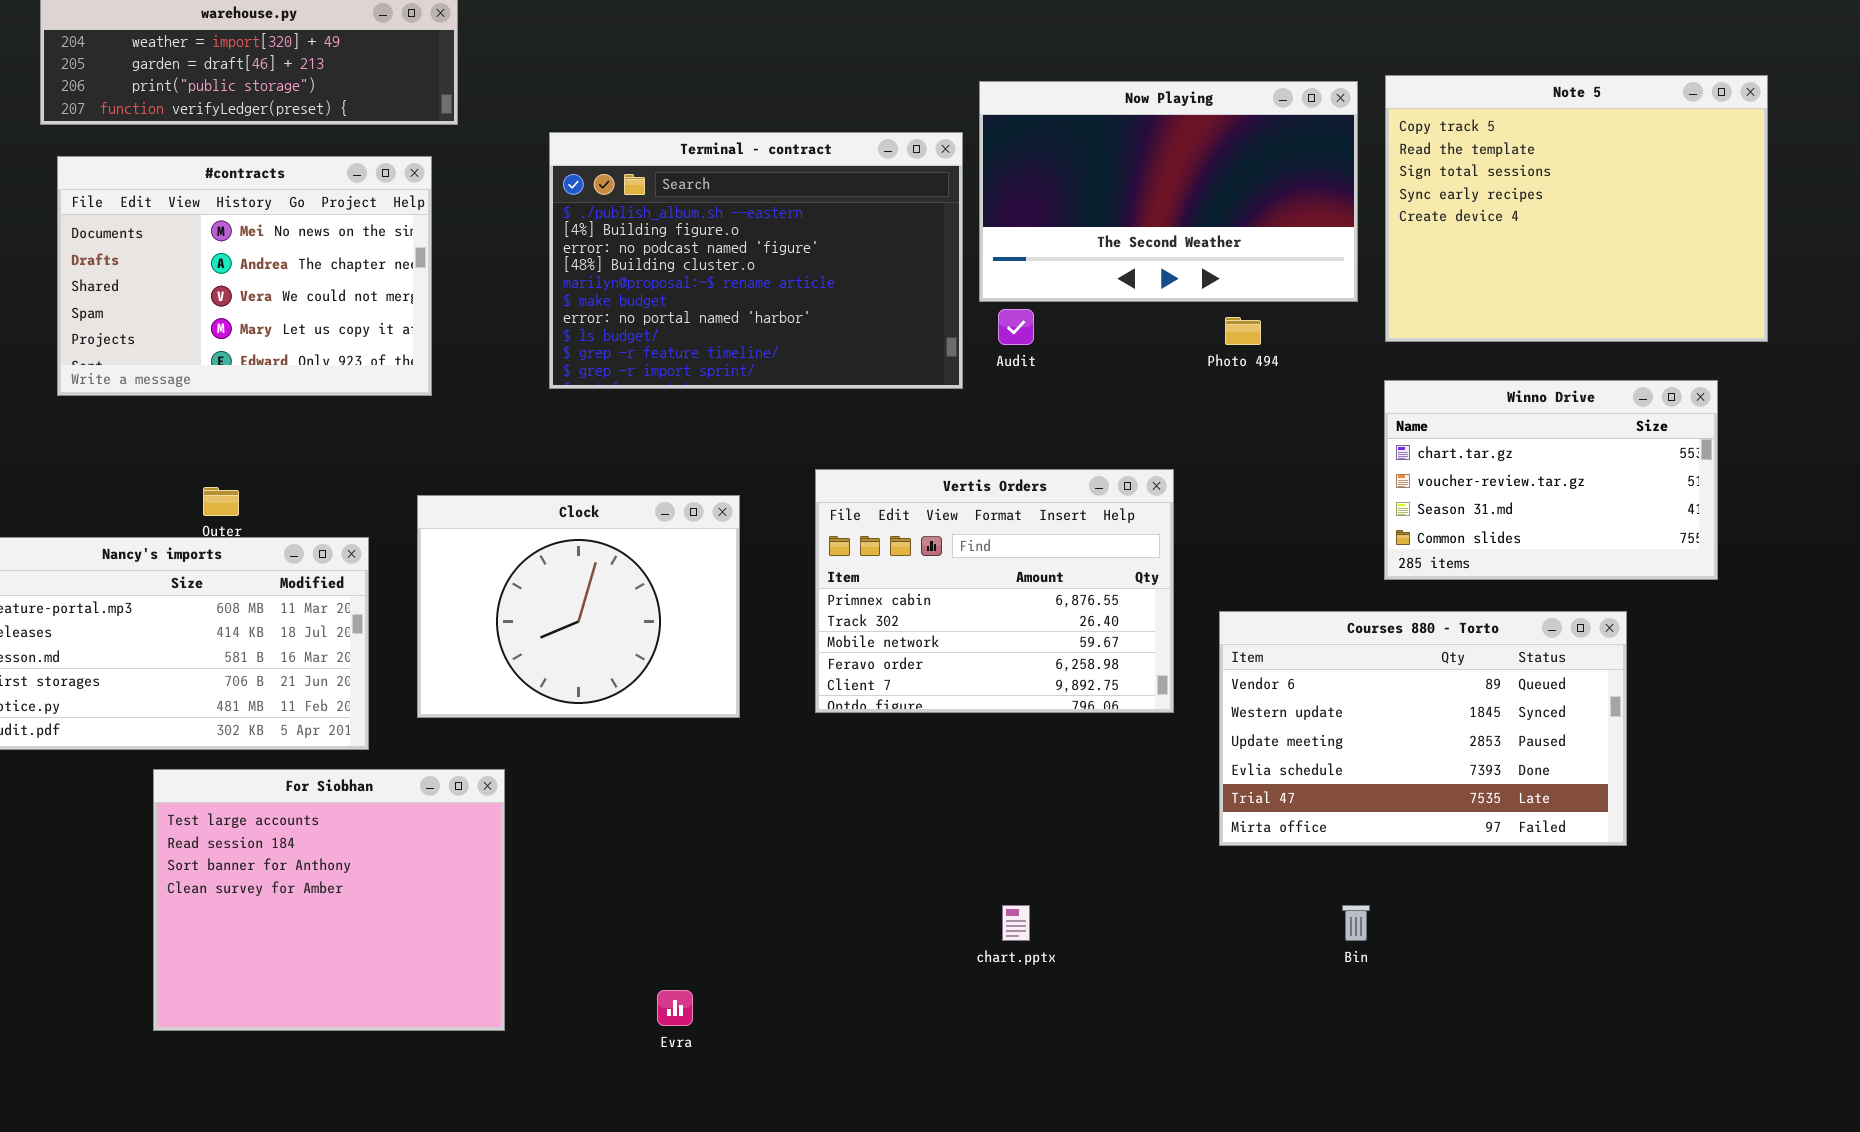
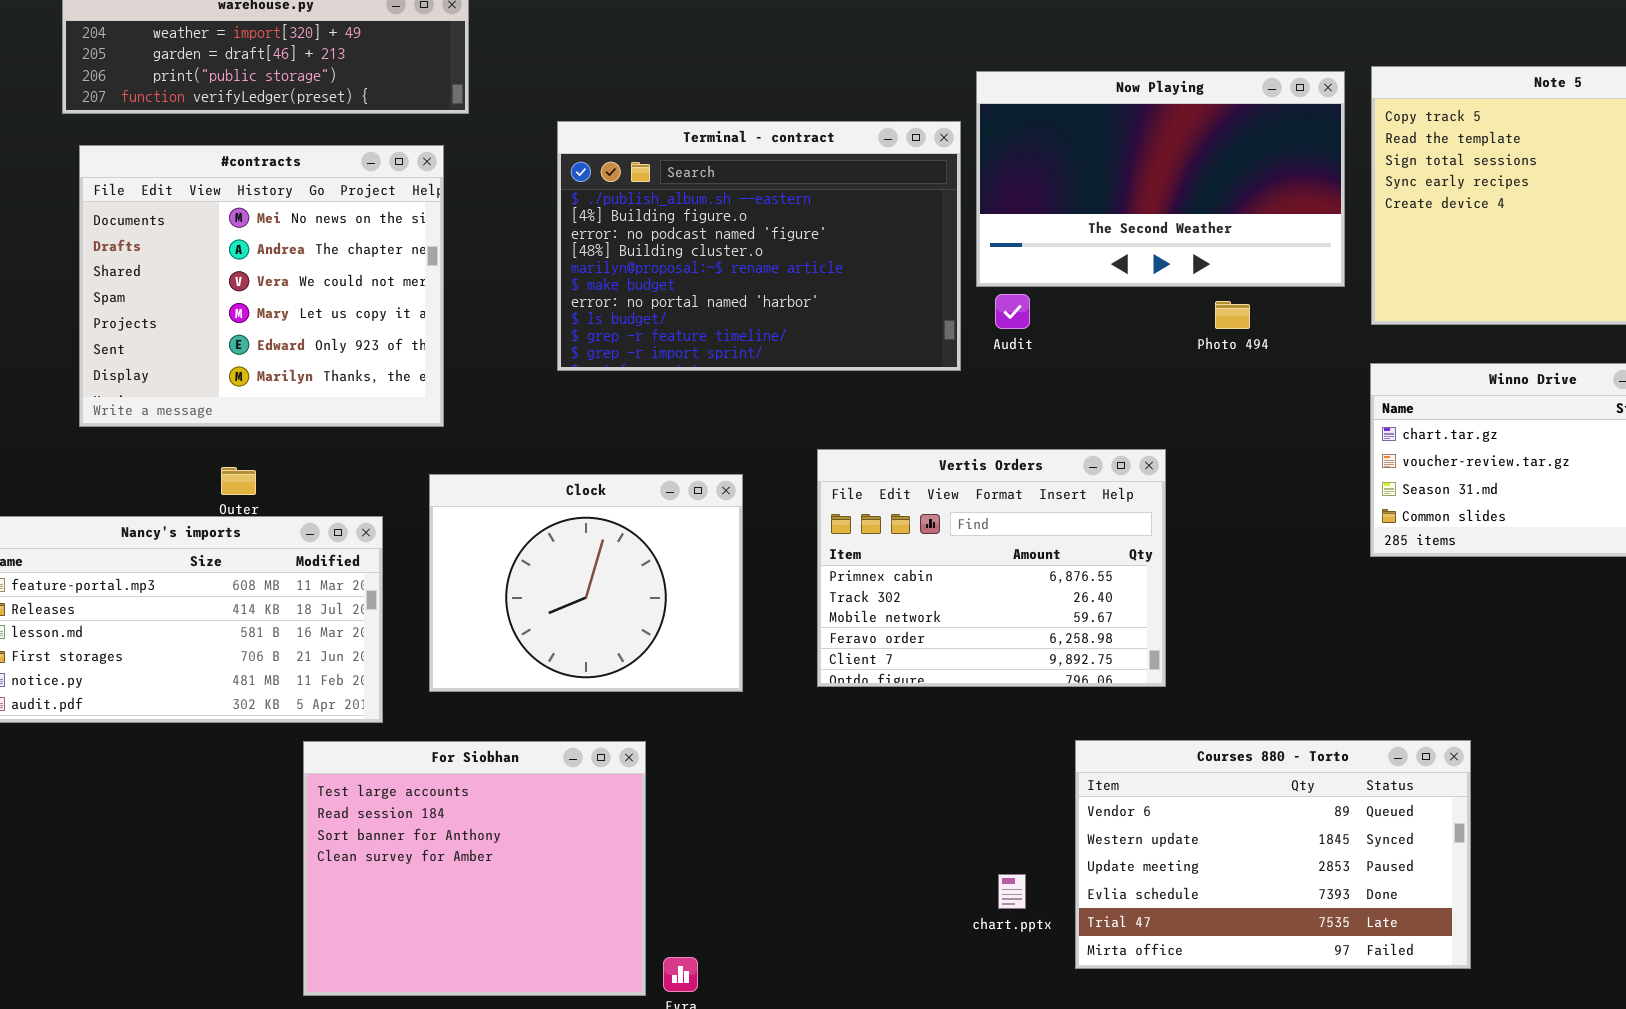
#contracts: [57,156,432,396] -> [79,145,444,427], resized
Courses 880 - Torto: [1219,611,1627,846] -> [1075,740,1471,969], moved
For Siobhan: [153,769,505,1031] -> [303,741,646,996], moved

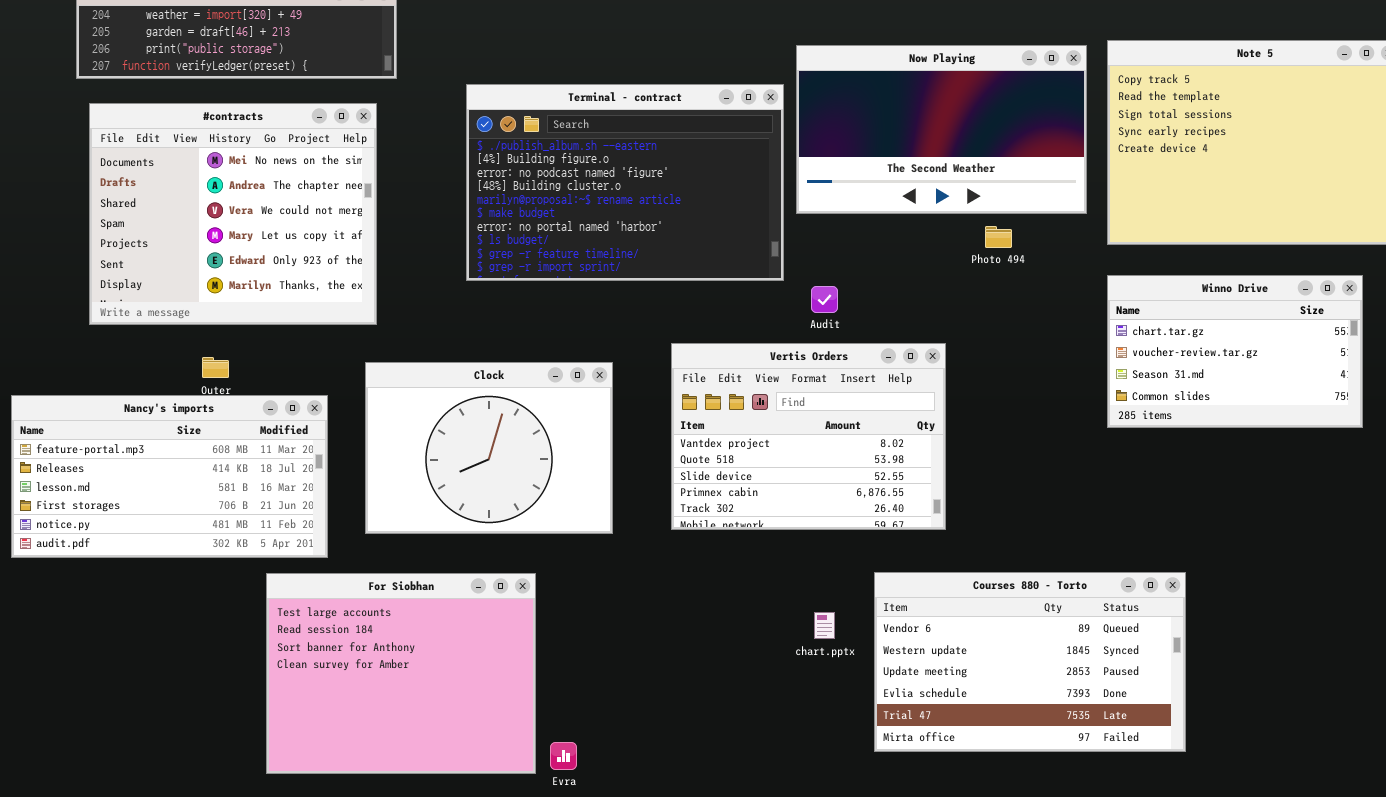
Audit: [995,294,1030,329] -> [811,286,838,313], moved
Vertis Orders: [817,449,1166,687] -> [671,343,946,530], scrolled up 3 rows
chart.pptx: [998,874,1026,909] -> [814,612,835,639], moved

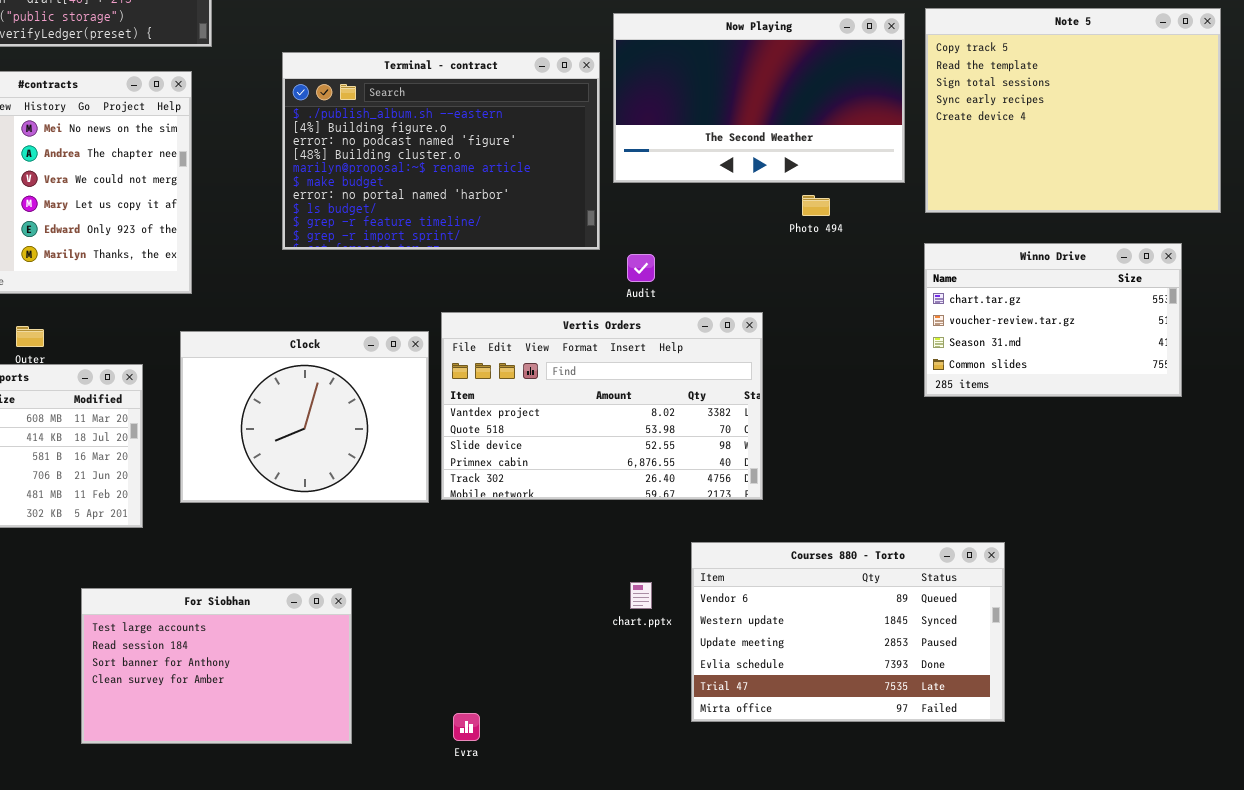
Vertis Orders: [671,343,946,530] -> [441,312,763,500], resized
For Siobhan: [266,573,536,774] -> [81,588,352,744], resized
Evra: [550,742,577,770] -> [453,713,480,741], moved

